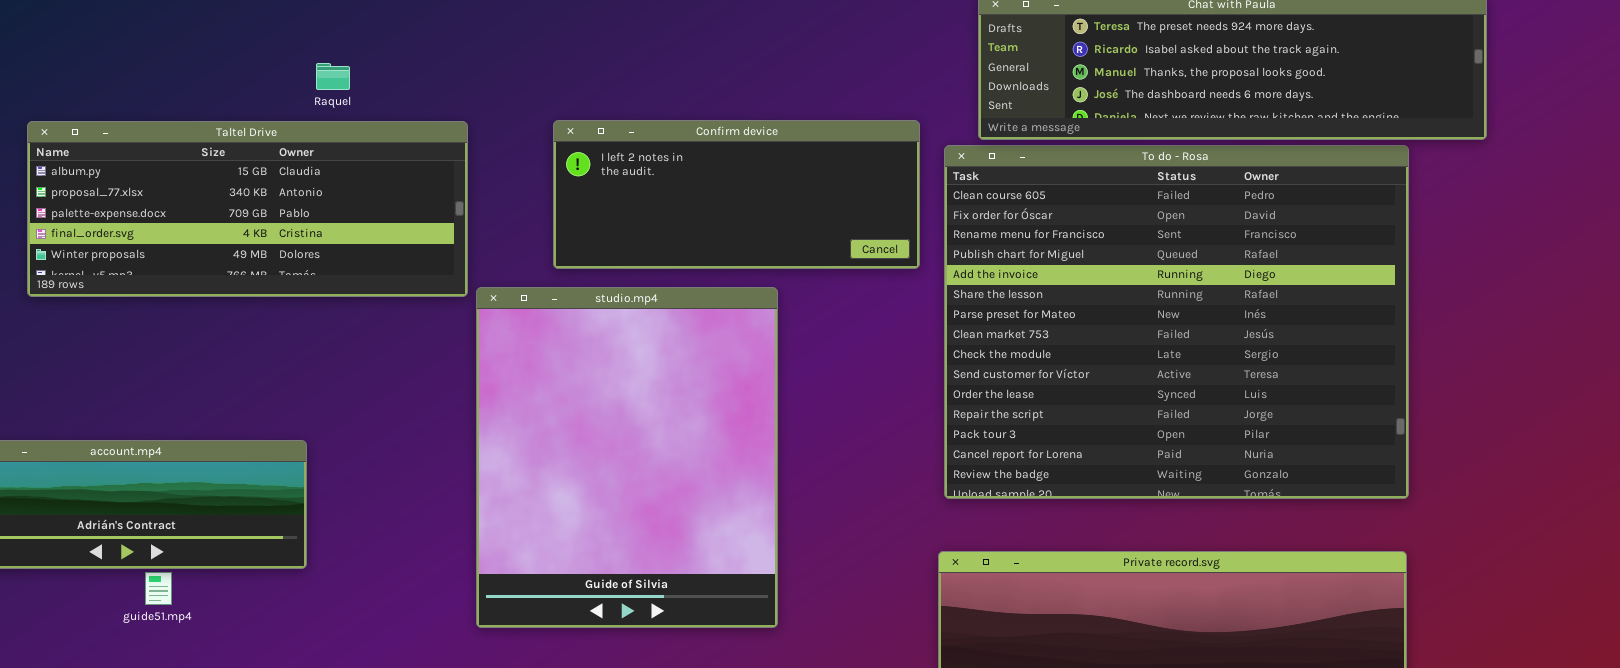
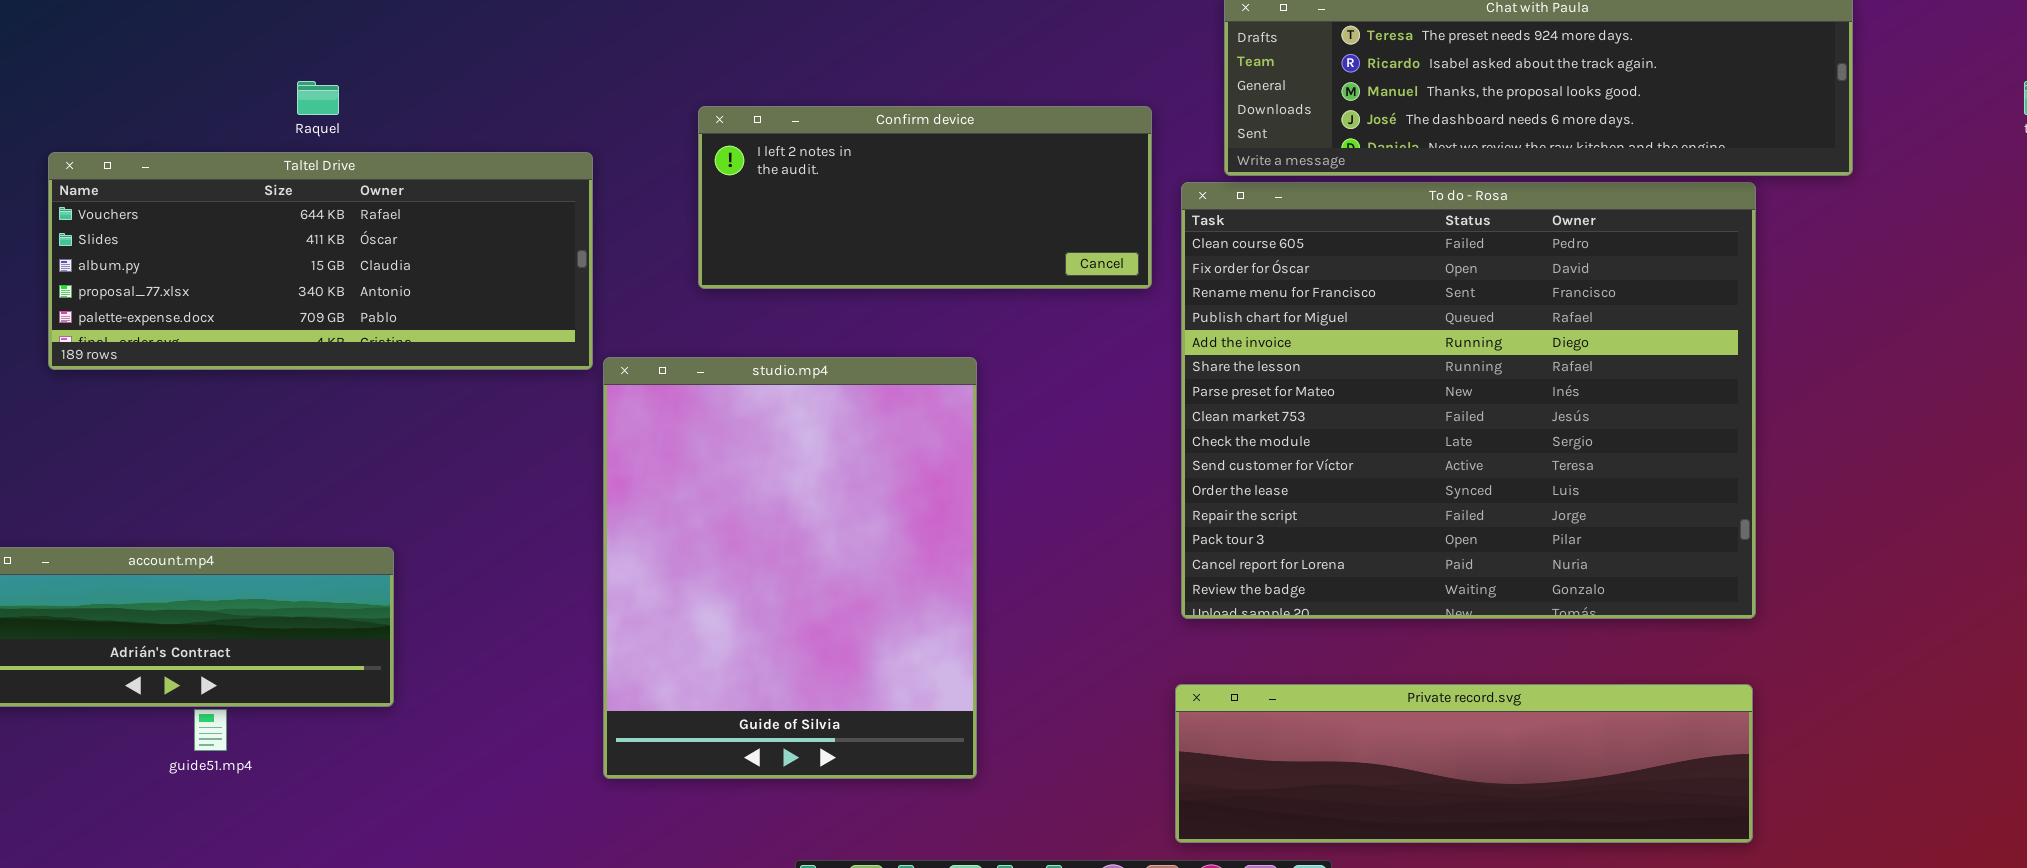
Raquel: [316,63,350,90] -> [297,81,339,115], moved
Confirm device: [553,120,920,269] -> [698,106,1152,289], moved
Taltel Drive: [27,121,468,297] -> [48,152,593,370], scrolled up 2 rows

